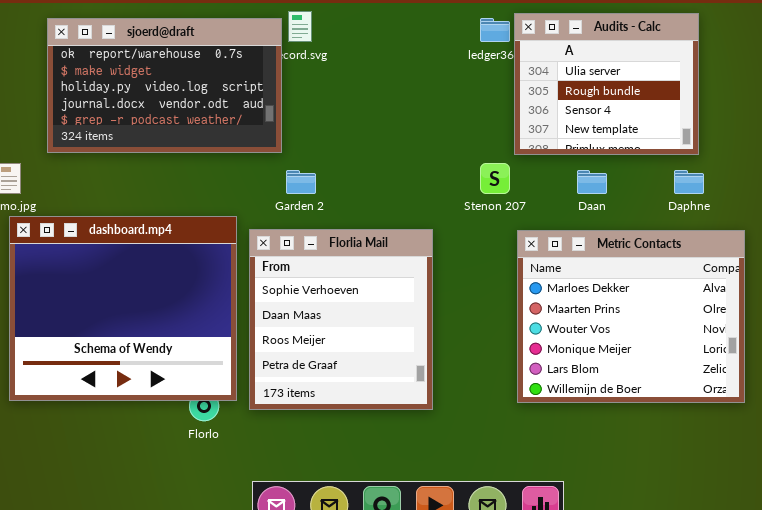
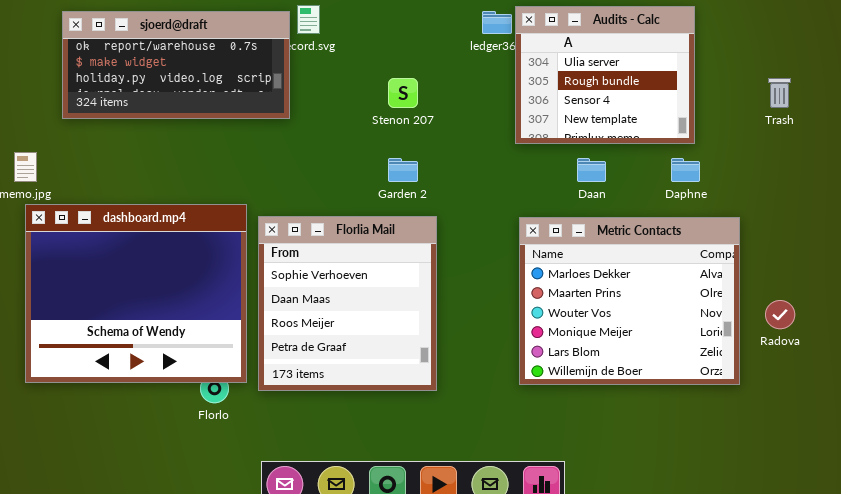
sjoerd@draft: [47,18,282,153] -> [62,11,290,119], resized
Stenon 207: [480,163,510,194] -> [388,78,418,108], moved
Garden 2: [286,170,316,194] -> [388,158,418,182], moved

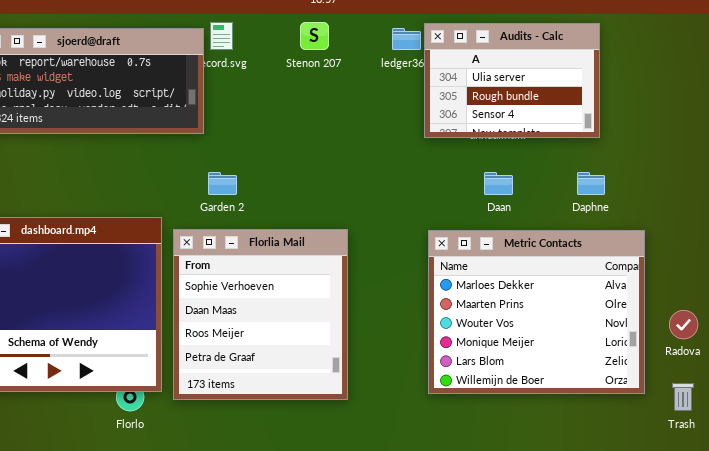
Audits - Calc: [515,6,695,144] -> [424,23,600,138], resized
Stenon 207: [388,78,418,108] -> [300,22,329,50], moved
Trash: [768,78,791,108] -> [672,383,694,411], moved
Garden 2: [388,158,418,182] -> [208,172,237,195], moved

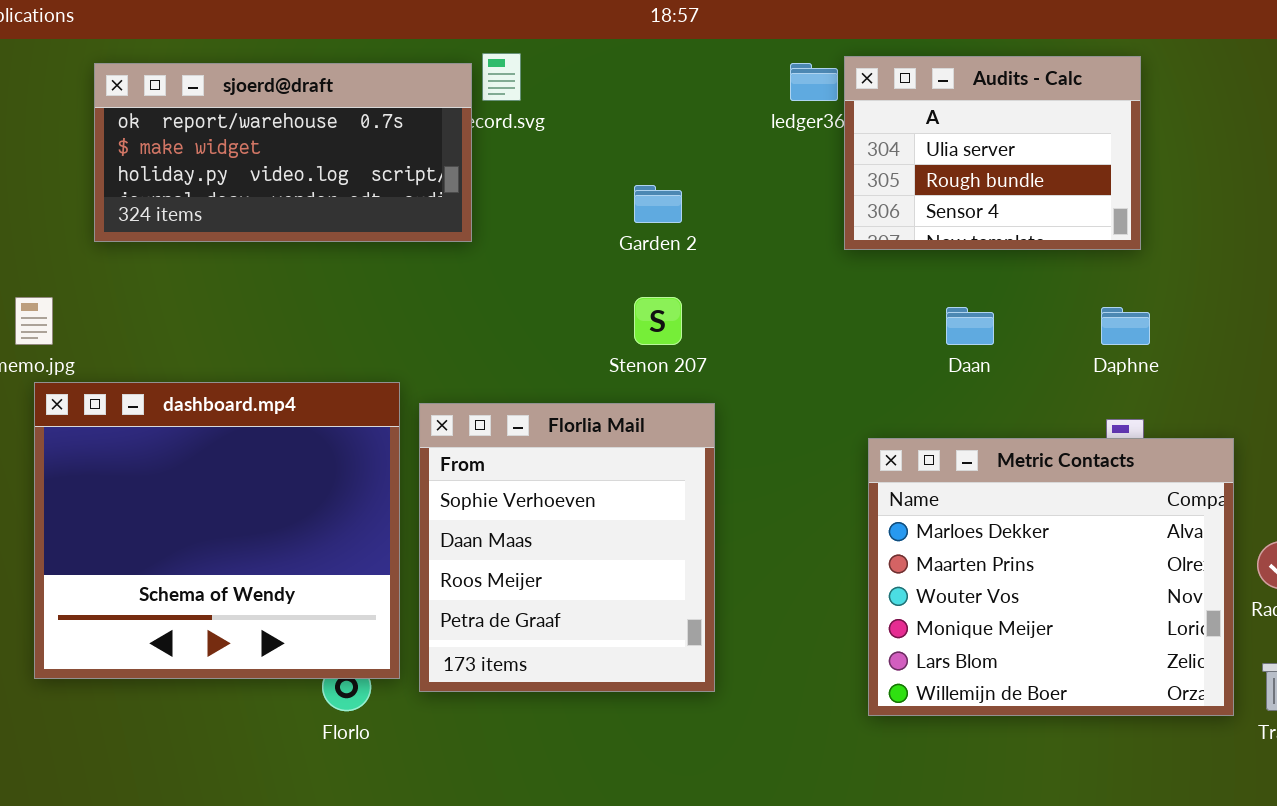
Stenon 207: [300,22,329,50] -> [634,297,682,345], moved
Garden 2: [208,172,237,195] -> [634,185,682,223], moved
Metric Contacts: [428,230,645,394] -> [868,438,1234,716], moved

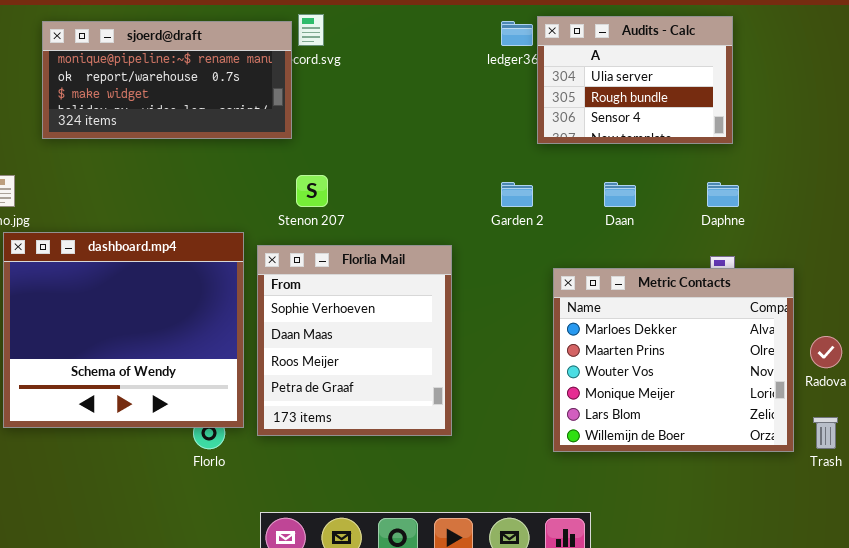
sjoerd@draft: [94,63,472,242] -> [42,21,292,139], scrolled up 1 row
Garden 2: [634,185,682,223] -> [501,182,533,207], moved
Stenon 207: [634,297,682,345] -> [296,175,328,207], moved

